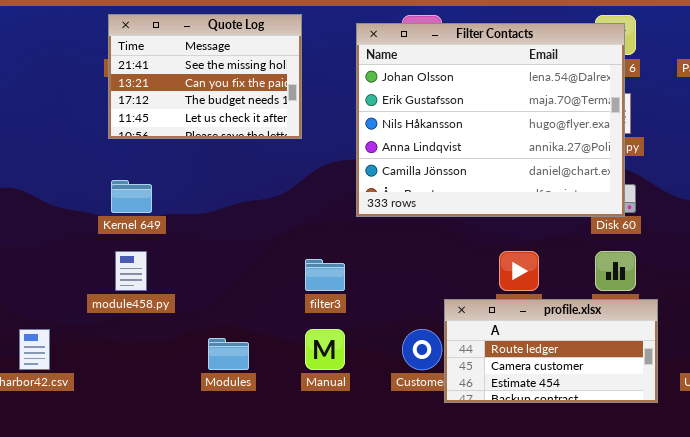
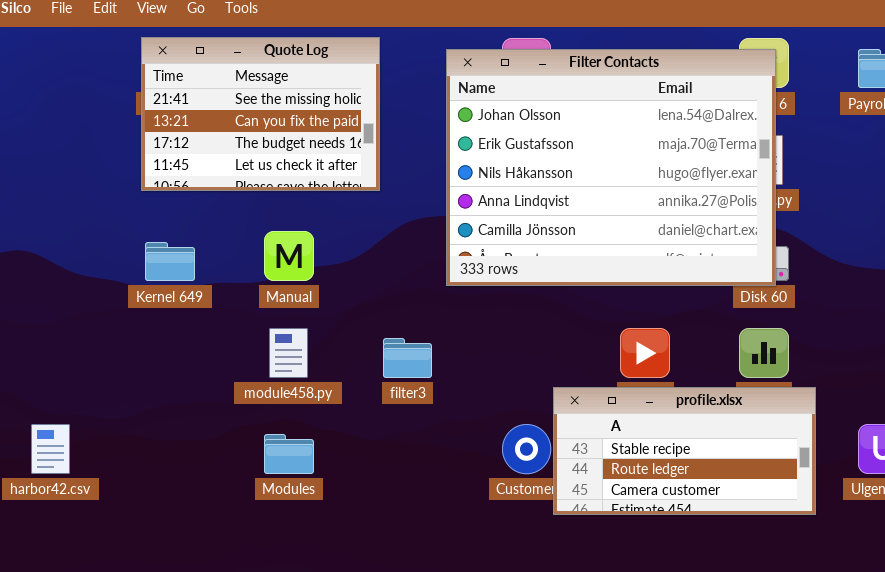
module458.py: [115,251,147,291] -> [269,328,308,378], moved
profile.xlsx: [444,299,658,403] -> [553,387,816,515], scrolled up 1 row
Manual: [305,329,345,370] -> [264,231,314,281], moved

